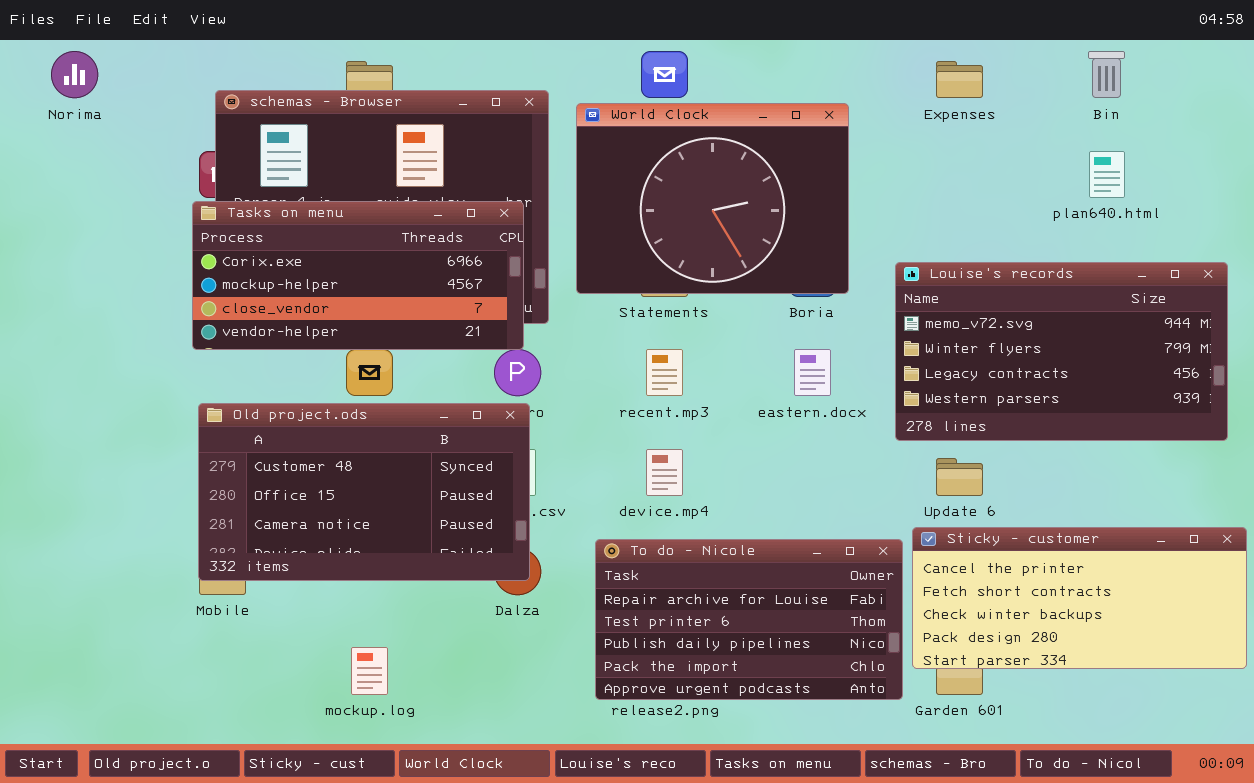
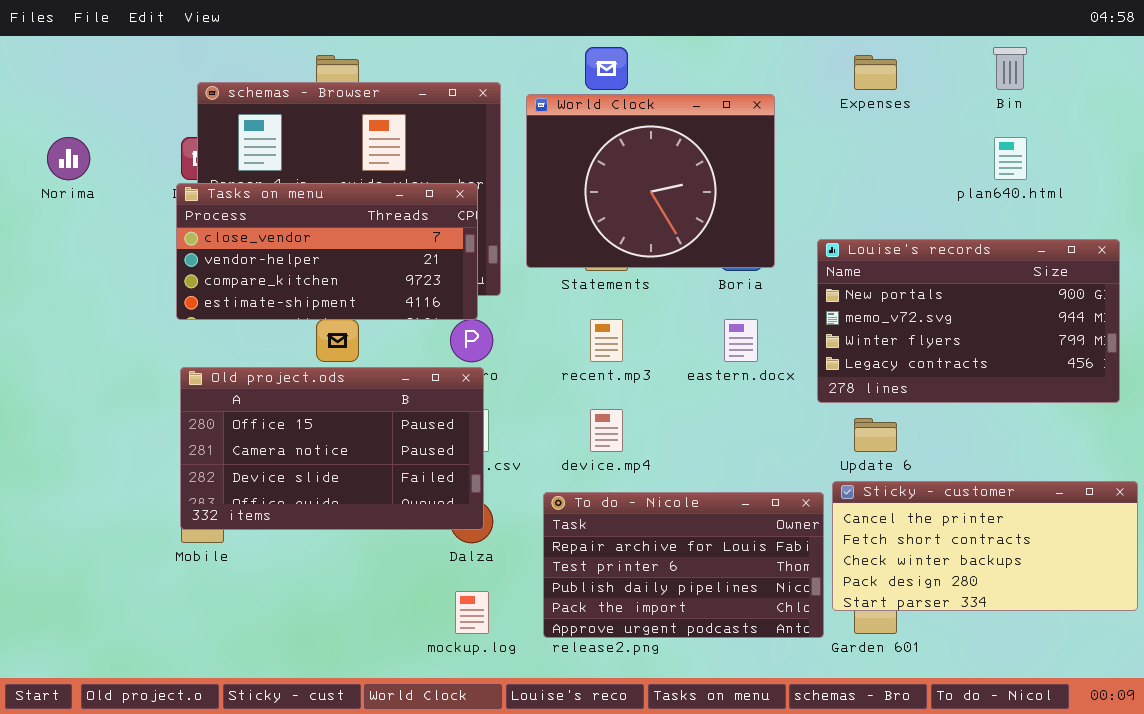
Norima: [51,51,98,98] -> [47,137,90,180], moved
Tasks on menu: [192,201,524,350] -> [176,183,478,320], scrolled down 2 rows
Louise's records: [895,262,1228,441] -> [817,239,1120,403], scrolled up 1 row
Old project.ods: [198,403,530,581] -> [180,367,484,530], scrolled down 1 row
mockup.log: [351,647,388,695] -> [455,591,489,634], moved

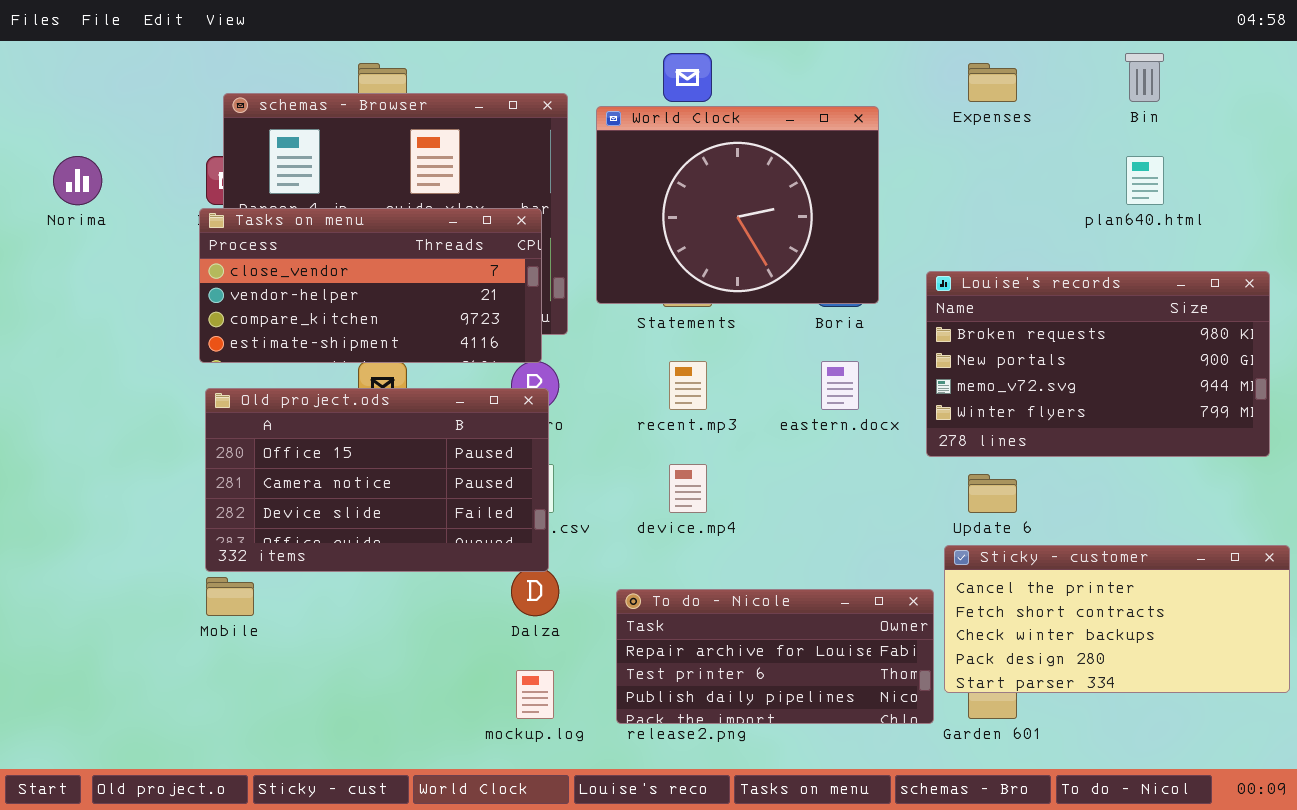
Louise's records: [817,239,1120,403] -> [926,271,1270,457], scrolled up 1 row
Old project.ods: [180,367,484,530] -> [205,388,549,572], moved
To do - Nicole: [543,492,824,638] -> [616,589,934,724], resized

